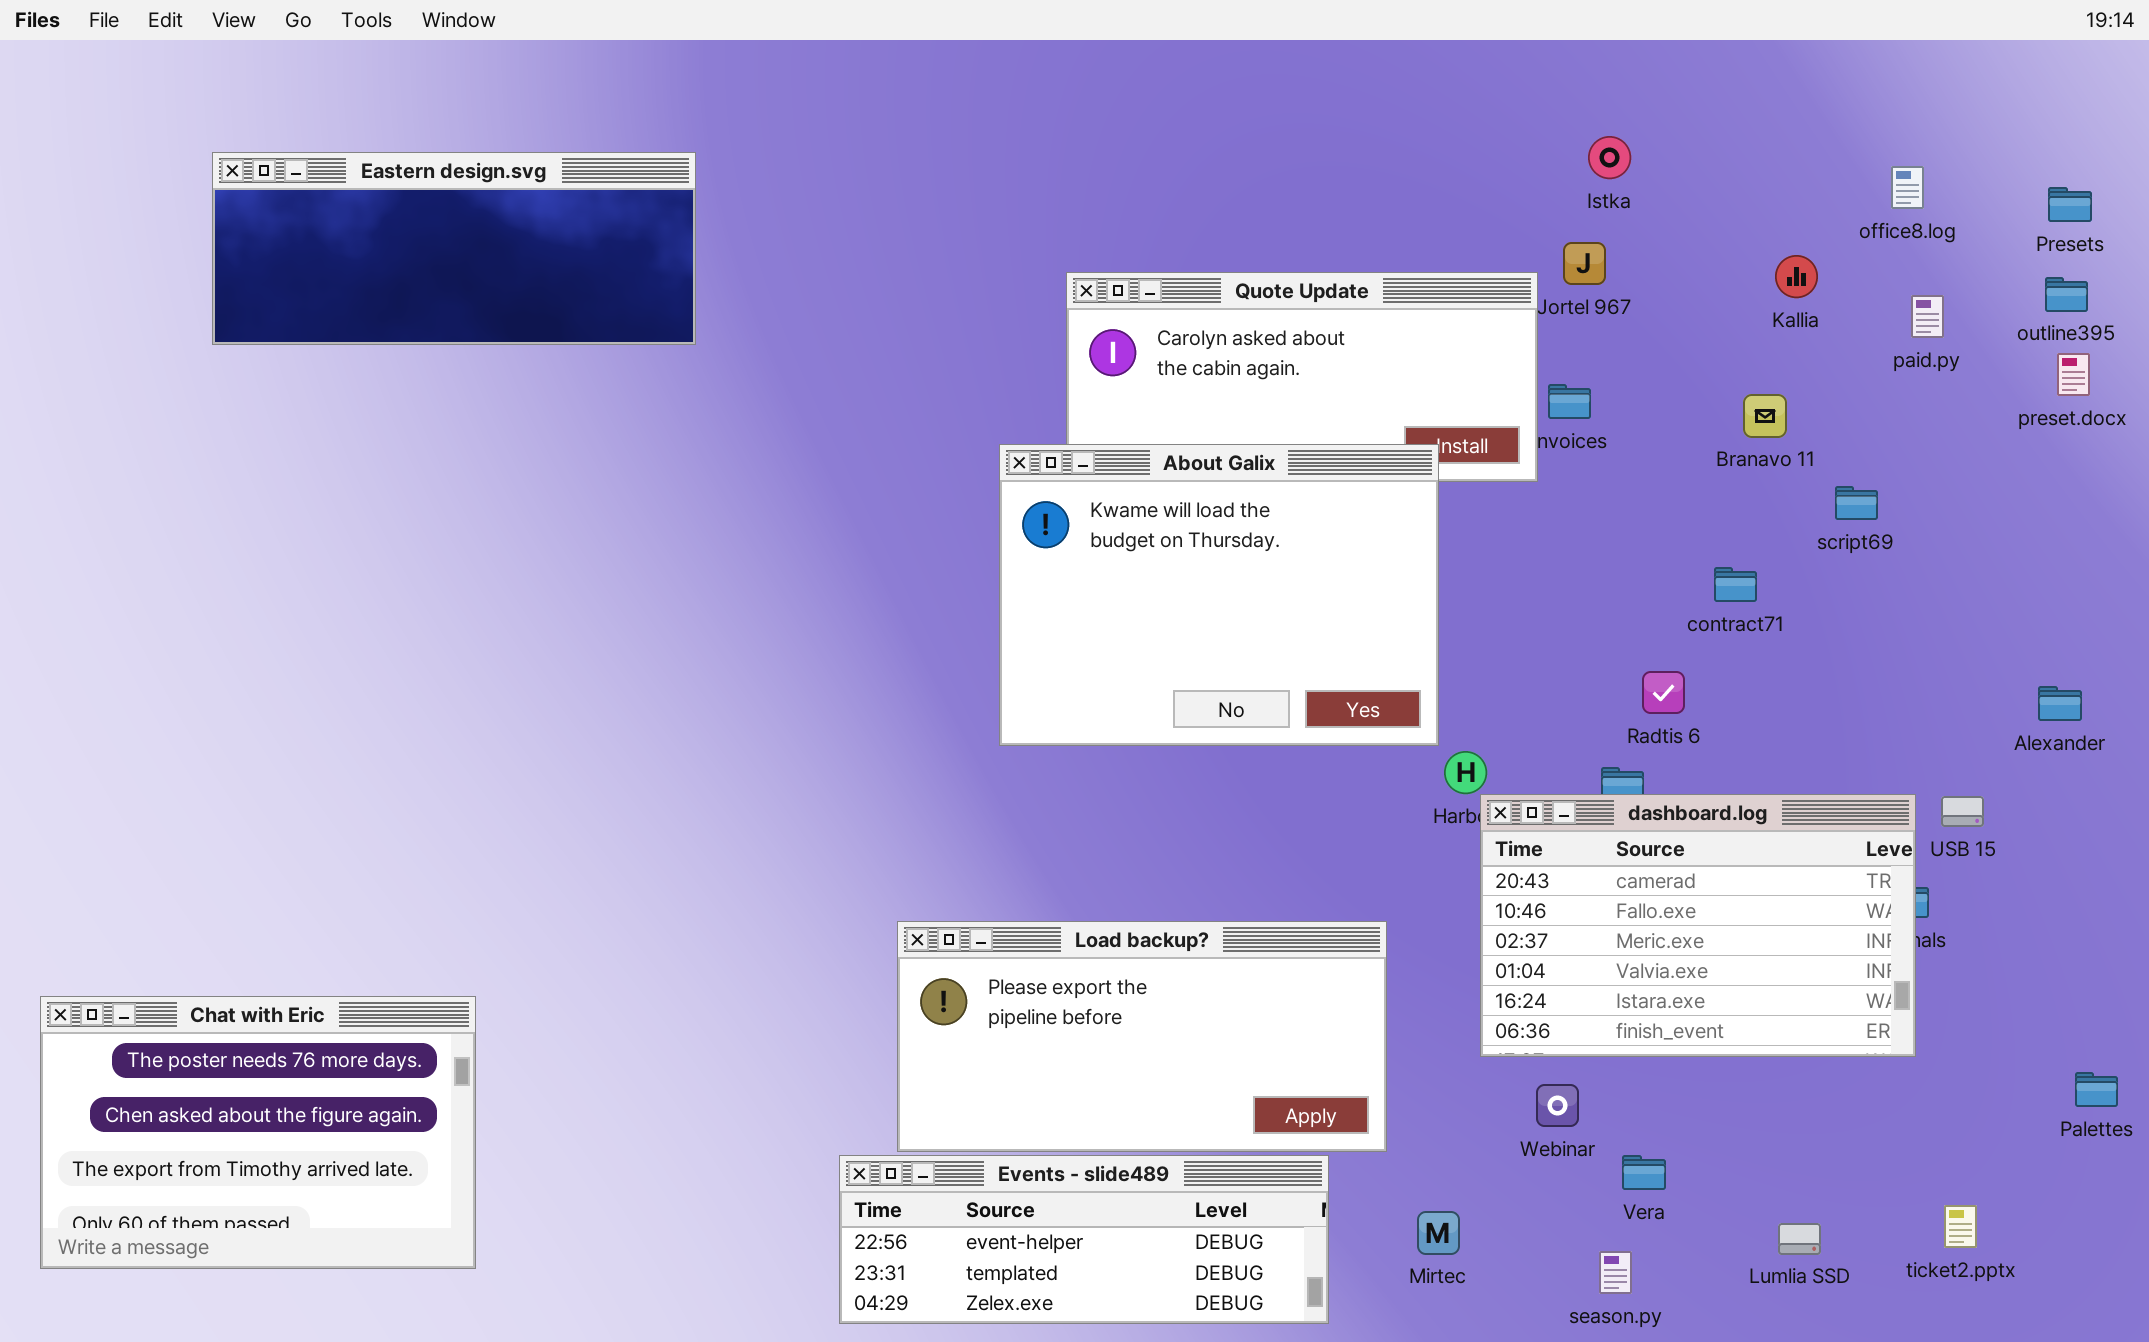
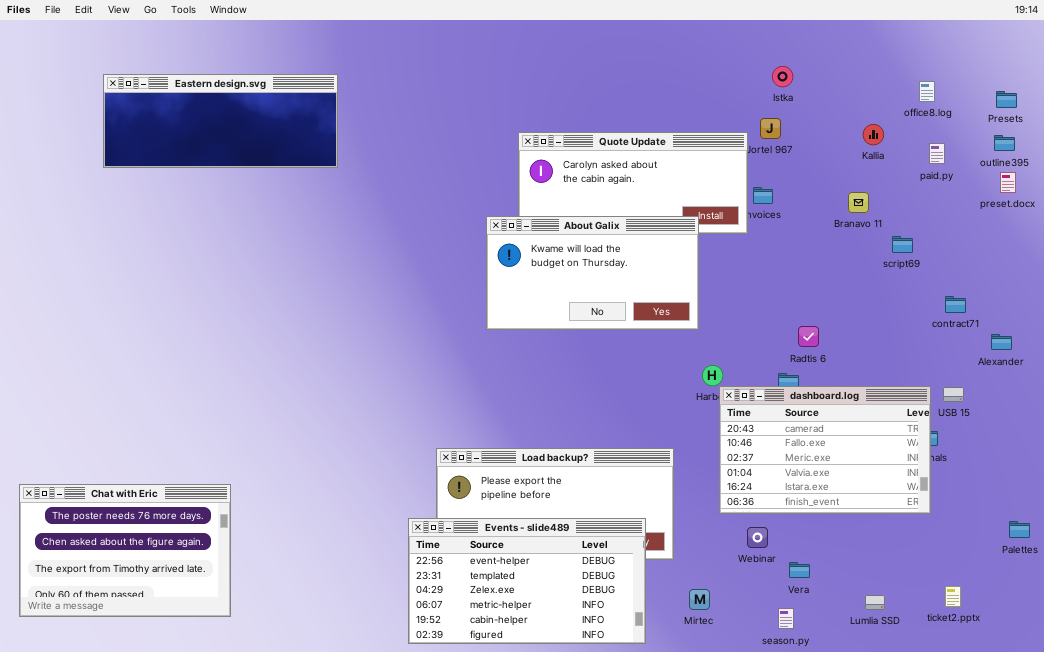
About Galix: [999,444,1439,746] -> [486,216,699,330], resized
contract71: [1714,567,1757,602] -> [945,296,966,313], moved
Events - slide489: [839,1155,1329,1324] -> [408,518,646,644], resized

